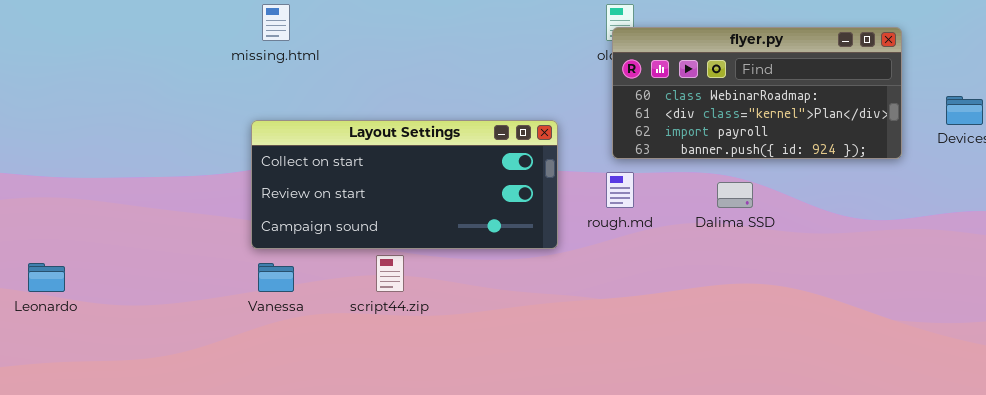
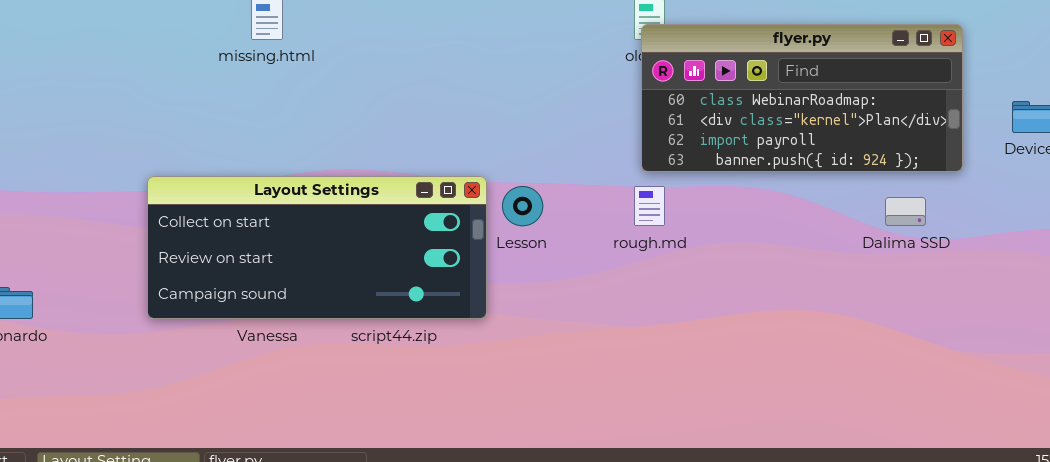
Layout Settings: [251,120,558,249] -> [147,176,487,319], moved
Dalima SSD: [717,182,753,208] -> [885,197,926,226], moved

